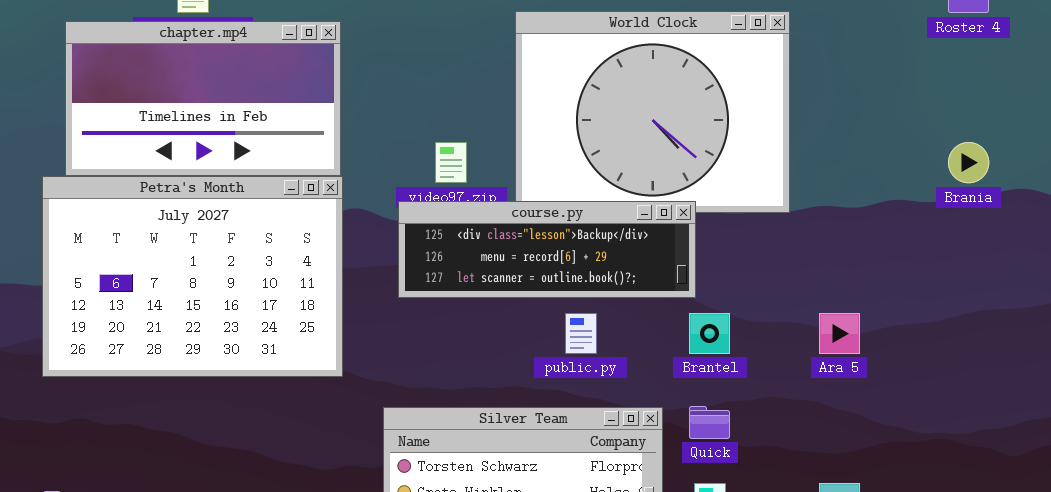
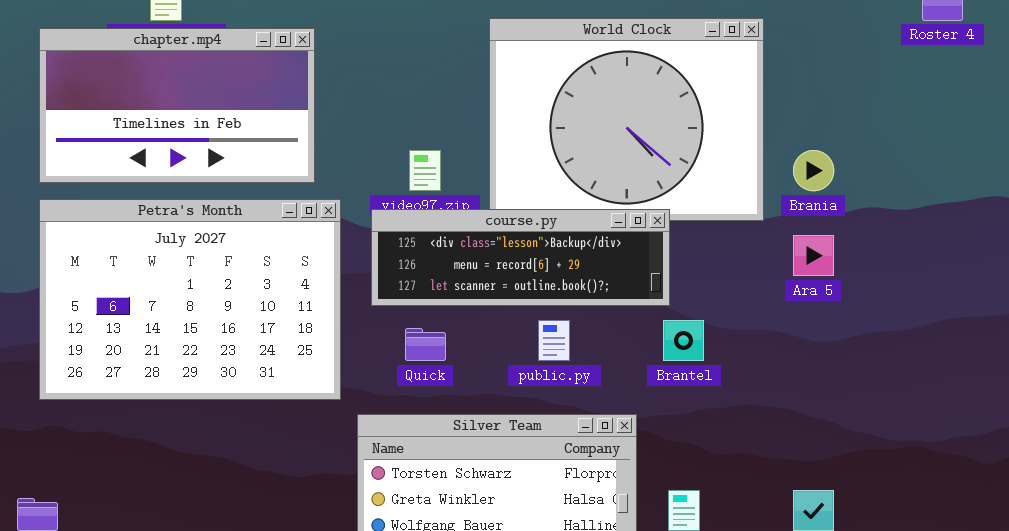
Brania: [948,142,989,183] -> [793,150,834,191], moved
Petra's Month: [42,176,343,377] -> [39,199,341,400], moved
Ara 5: [819,313,860,354] -> [793,235,834,276], moved
Quick: [689,406,730,439] -> [405,328,446,361], moved

